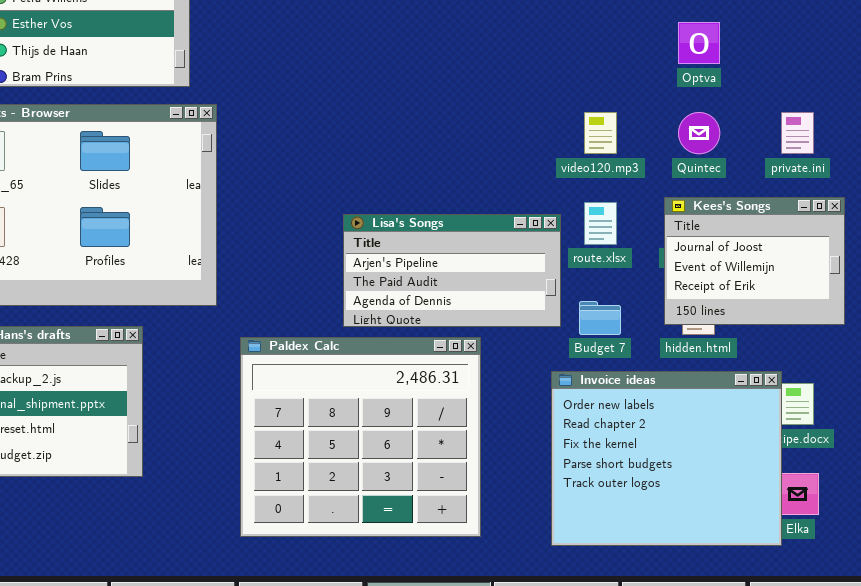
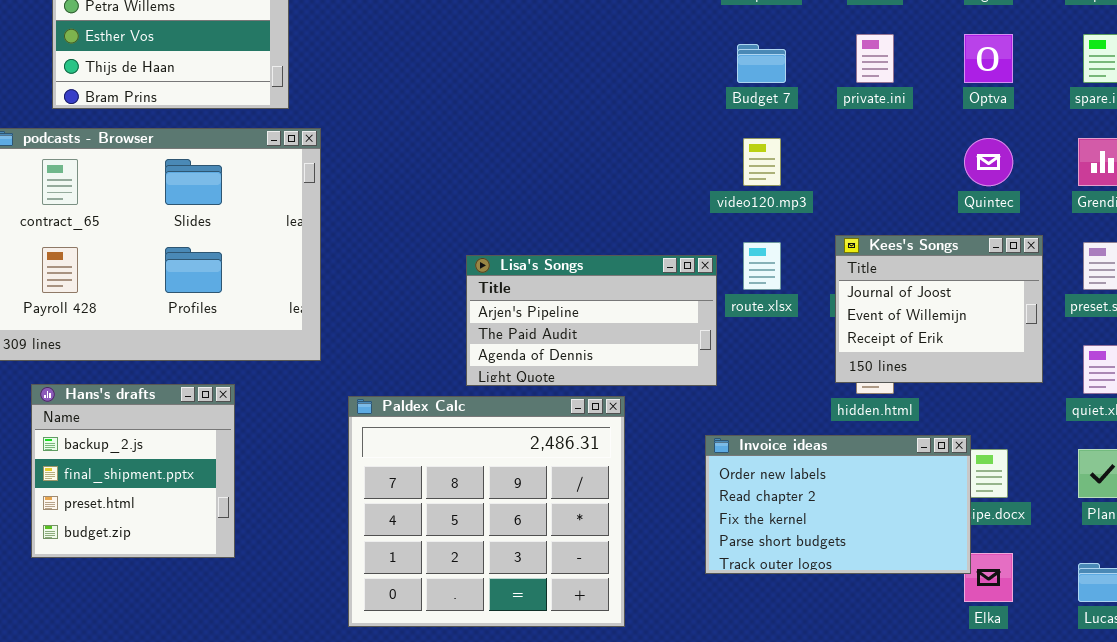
Optva: [678,22,720,64] -> [964,34,1013,83], moved
Quintec: [678,112,720,154] -> [964,138,1013,186], moved
private.ini: [781,112,814,154] -> [856,34,894,83], moved
Budget 7: [579,301,621,335] -> [737,44,786,83], moved
Invoice ideas: [551,371,782,546] -> [705,435,971,574], resized

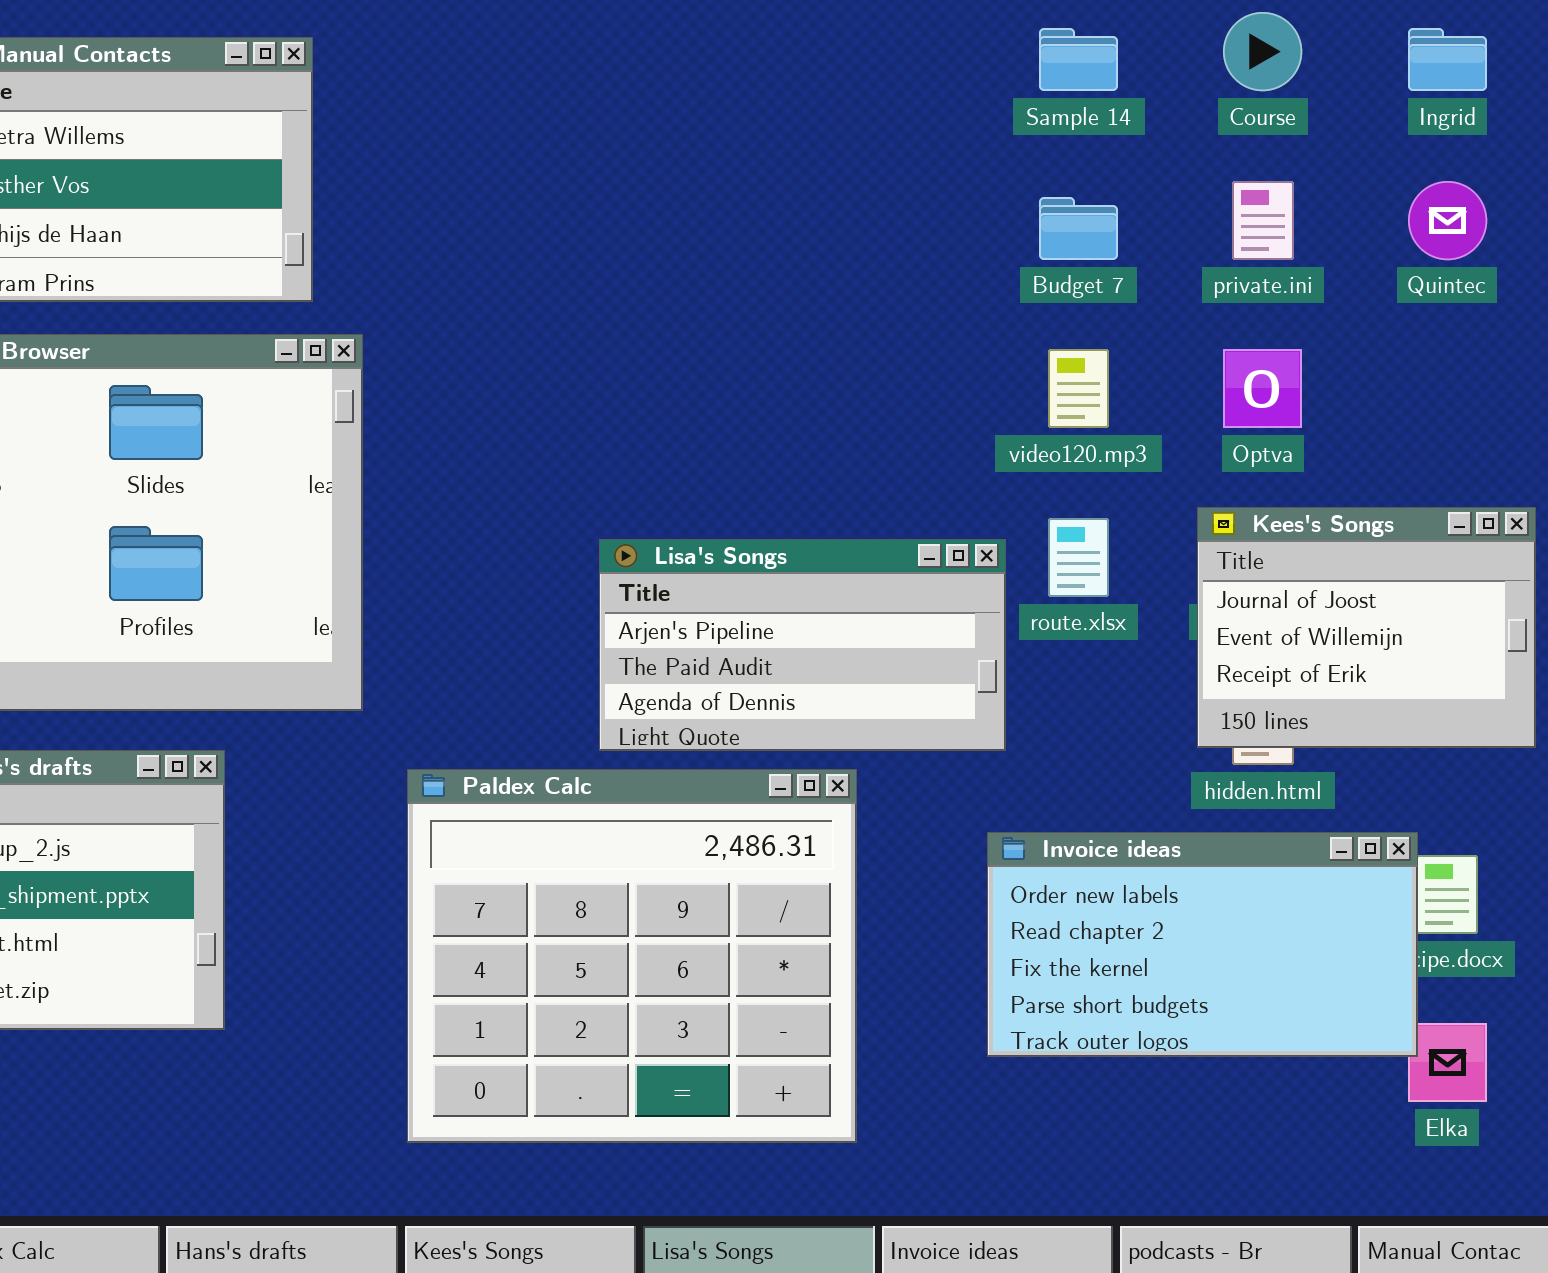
Optva: [964,34,1013,83] -> [1223,349,1302,428], moved
Quintec: [964,138,1013,186] -> [1408,181,1487,260], moved

